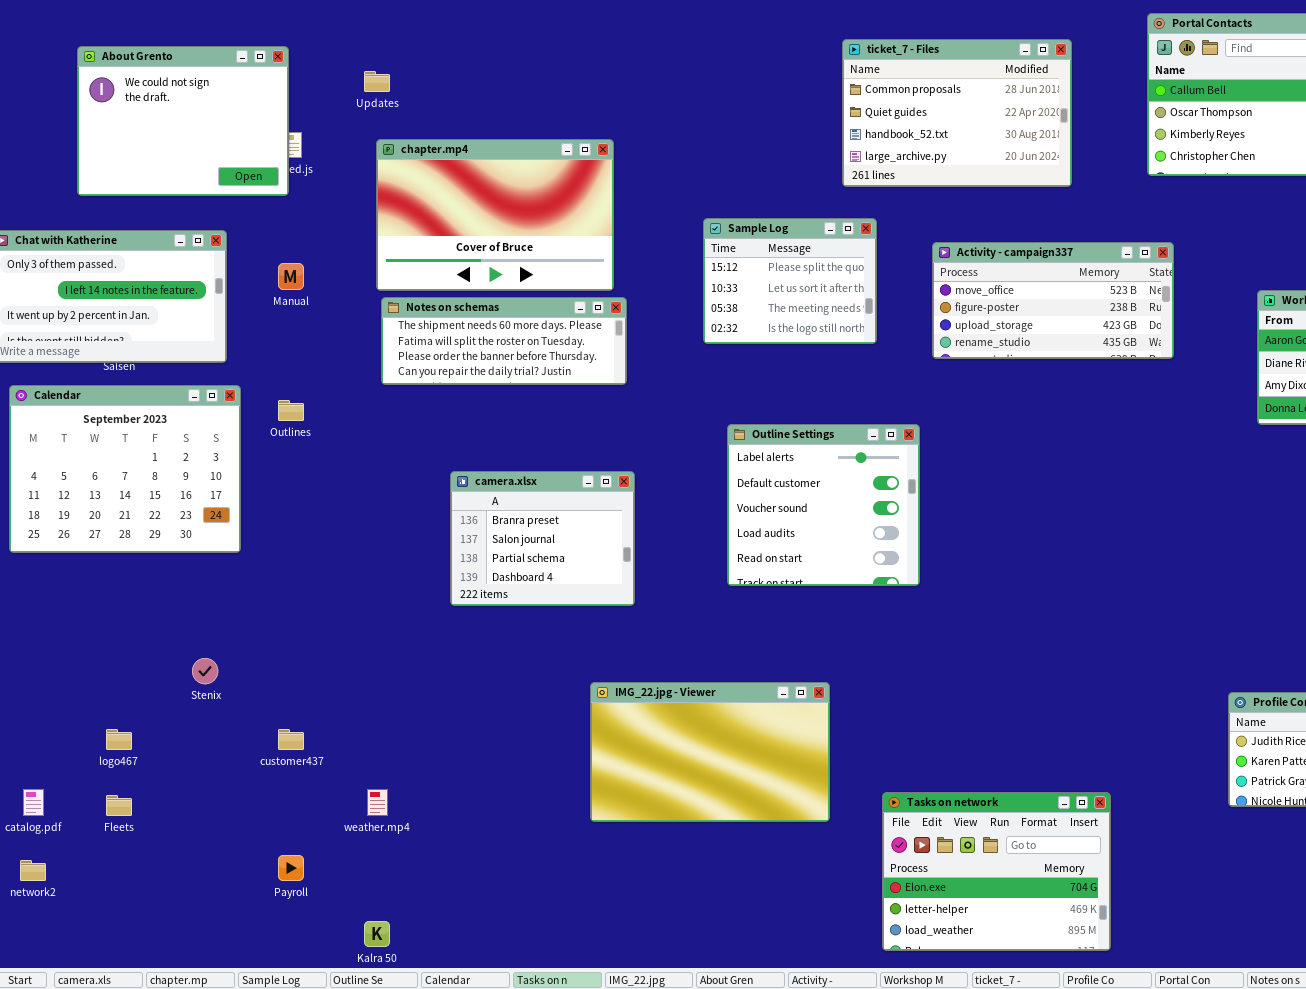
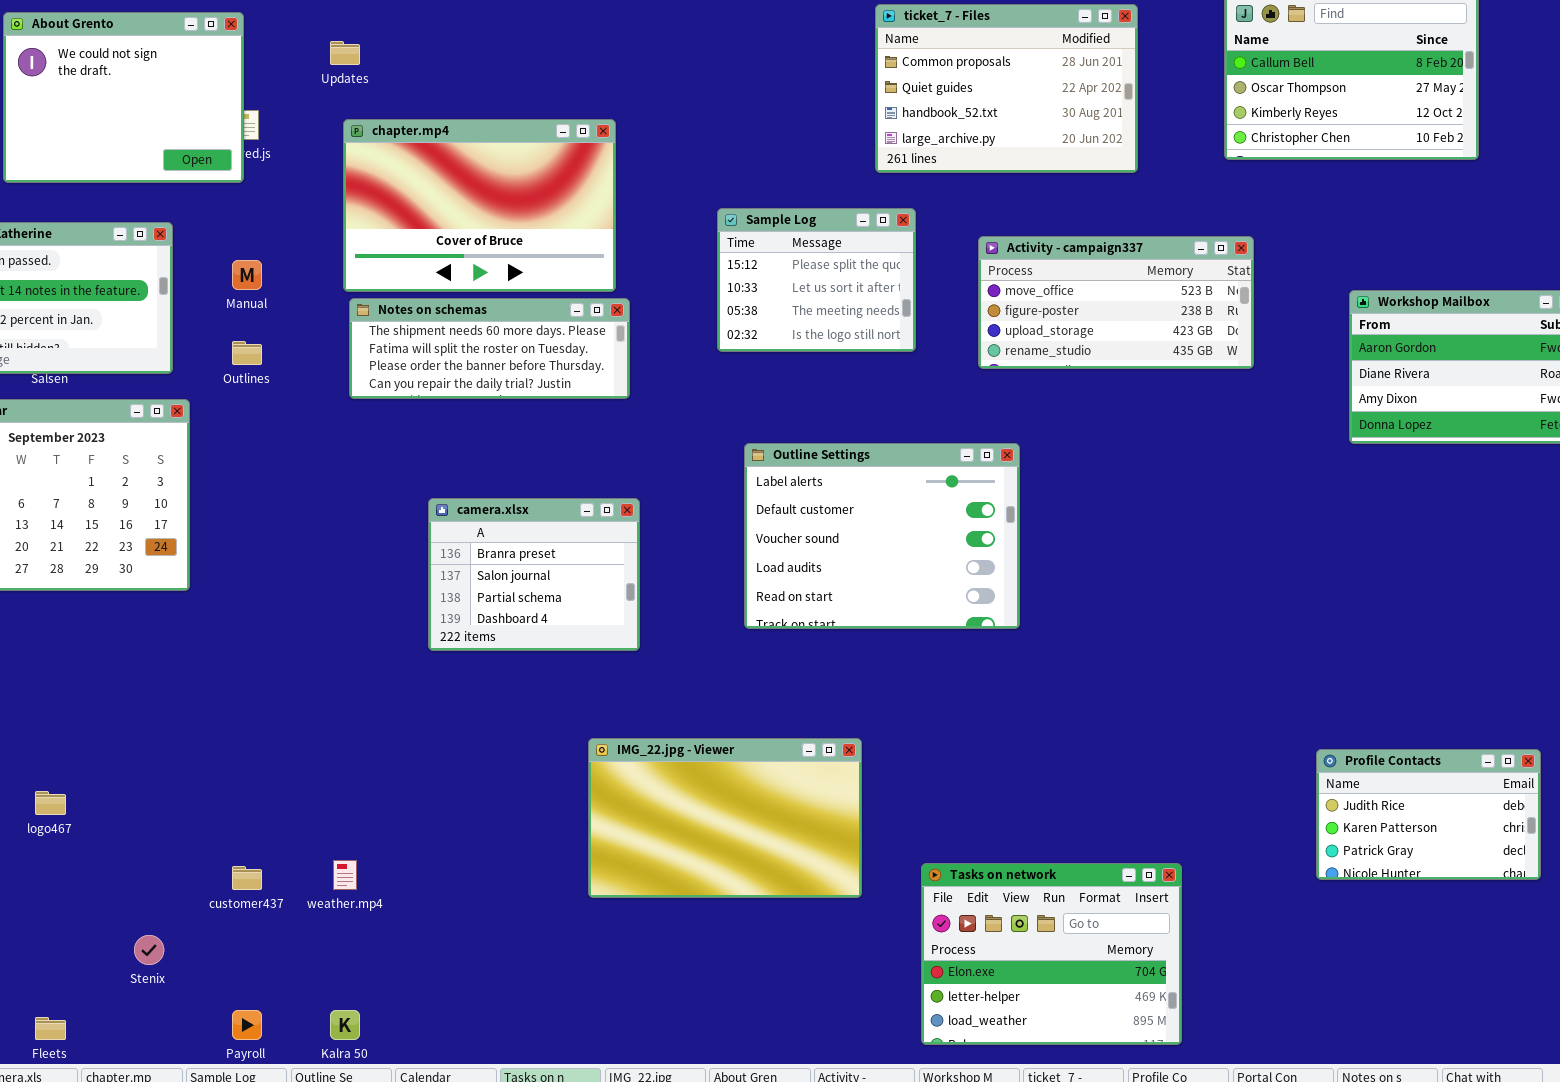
Outlines: [278,400,304,421] -> [232,341,262,365], moved
Outline Settings: [727,424,920,586] -> [744,443,1020,629], resized
Stenix: [192,658,218,684] -> [134,935,164,965], moved
customer437: [278,729,304,750] -> [232,866,262,890], moved
Fleets: [106,795,132,816] -> [35,1017,66,1040], moved
Payroll: [278,855,304,881] -> [232,1010,262,1040], moved

